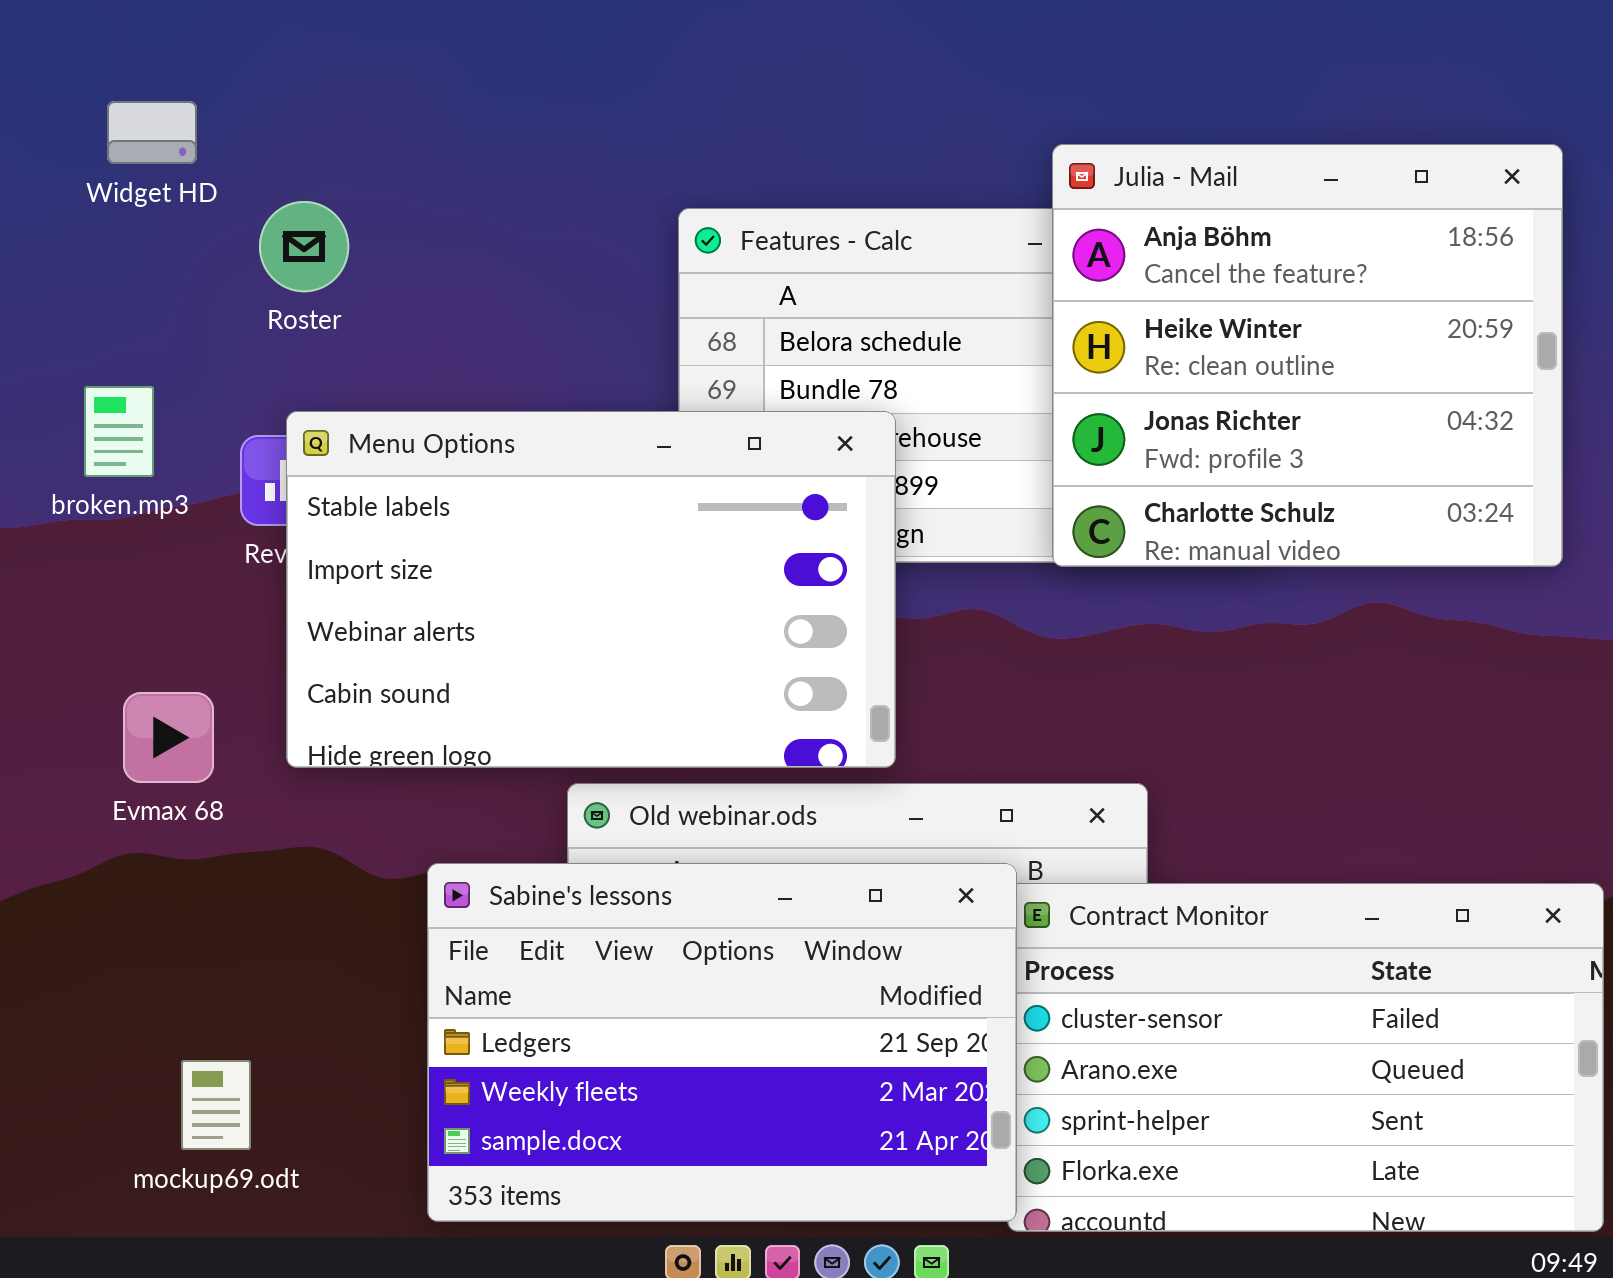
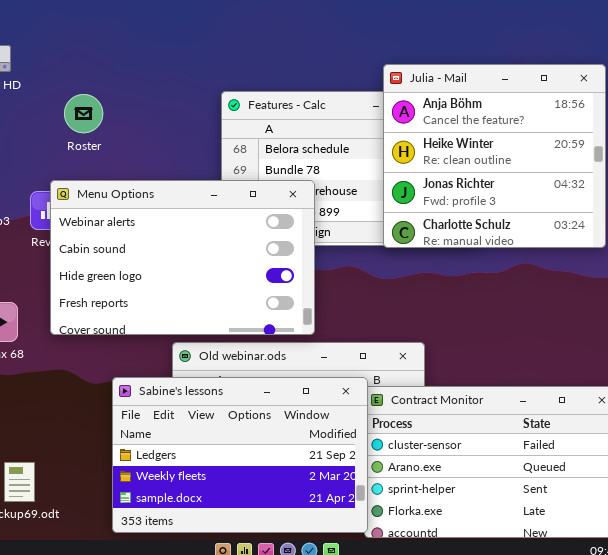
Roster: [259,201,349,292] -> [64,94,103,133], moved
Menu Options: [286,411,896,768] -> [50,180,315,335], scrolled down 2 rows

